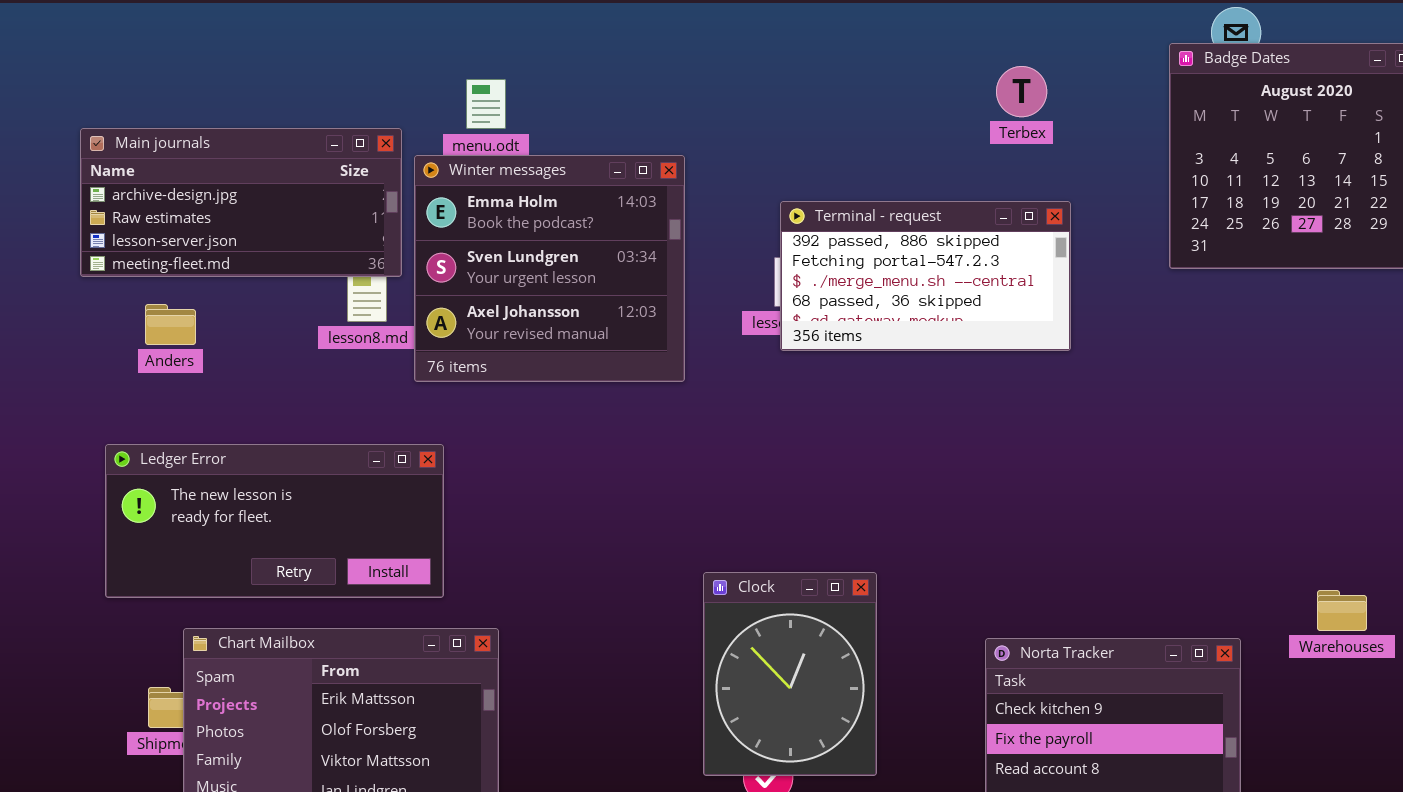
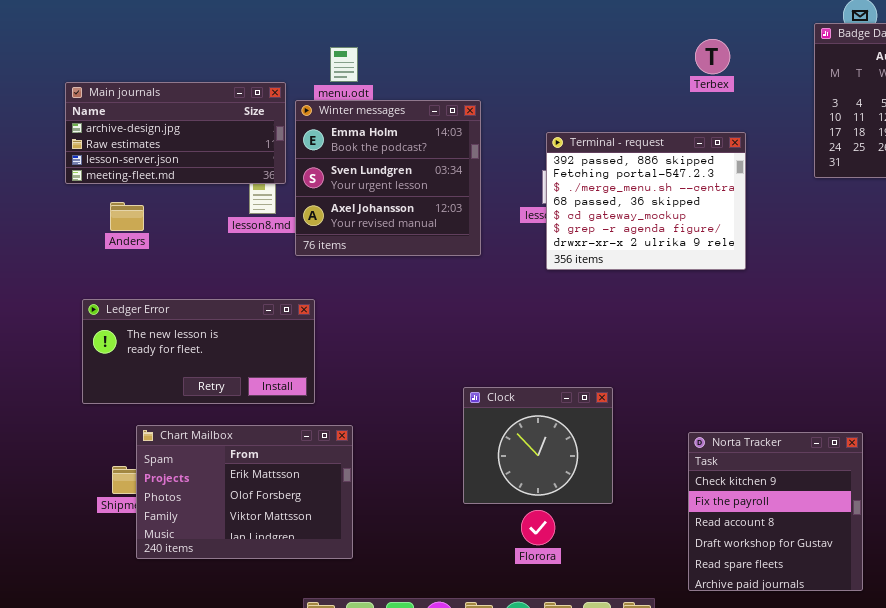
Terminal - request: [780,201,1071,351] -> [546,132,746,270], resized
Clock: [703,572,877,776] -> [463,387,613,504], resized

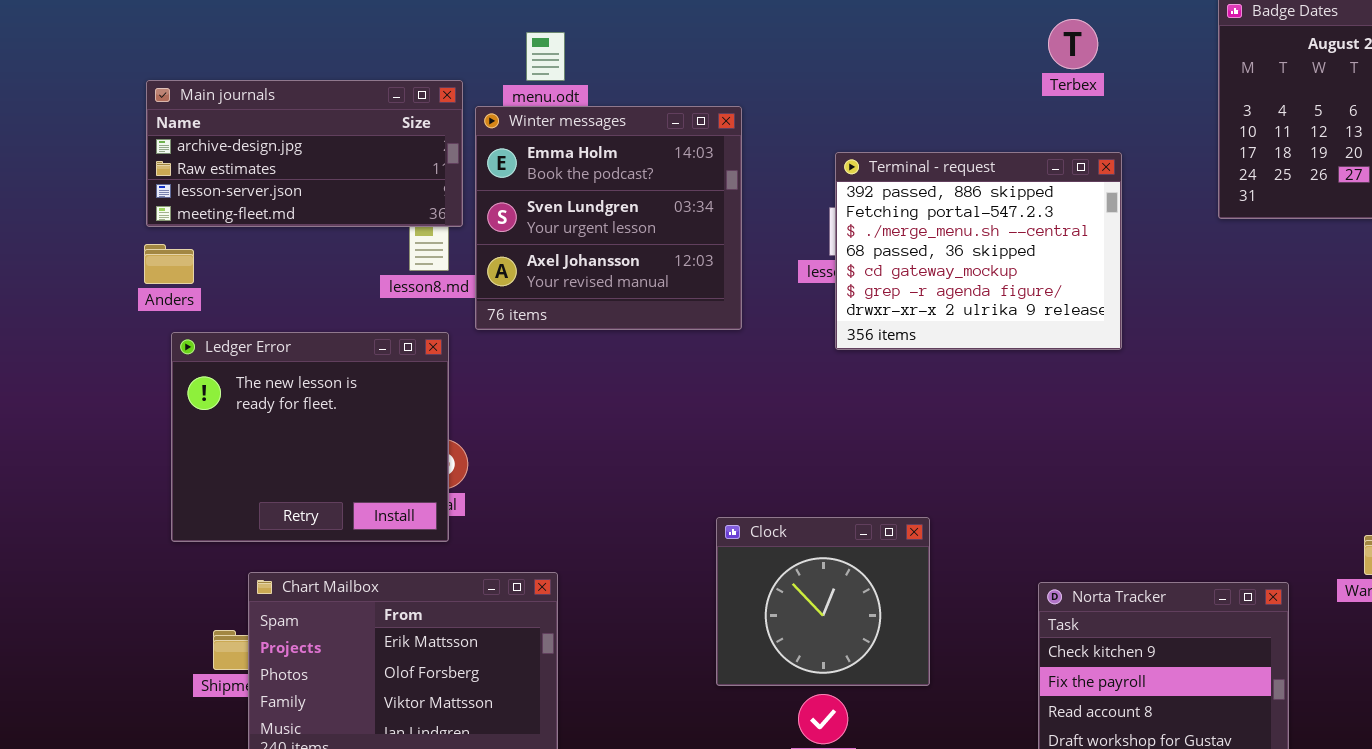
Anders: [110,202,144,231] -> [144,244,194,284], moved
Ledger Error: [82,299,315,404] -> [171,332,449,542], resized

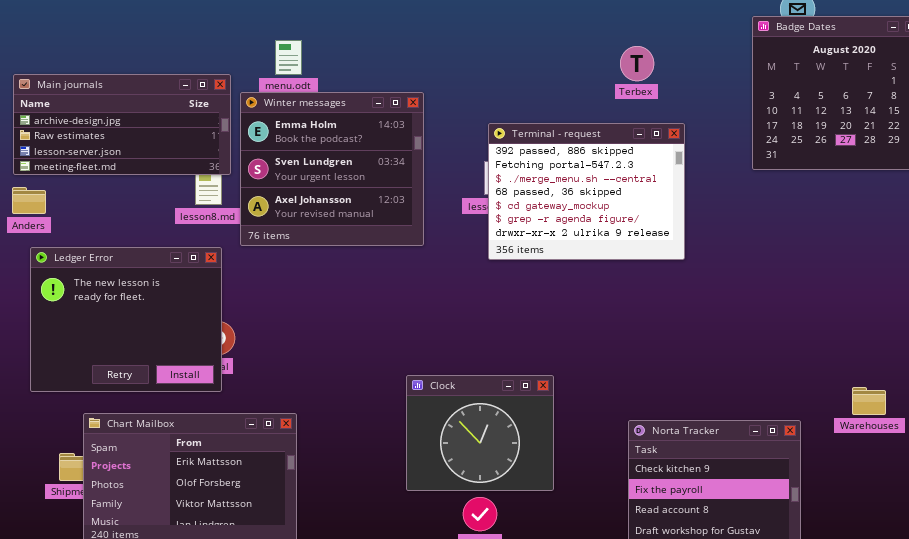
Terbex: [1048,19,1098,69] -> [620,46,654,81], moved

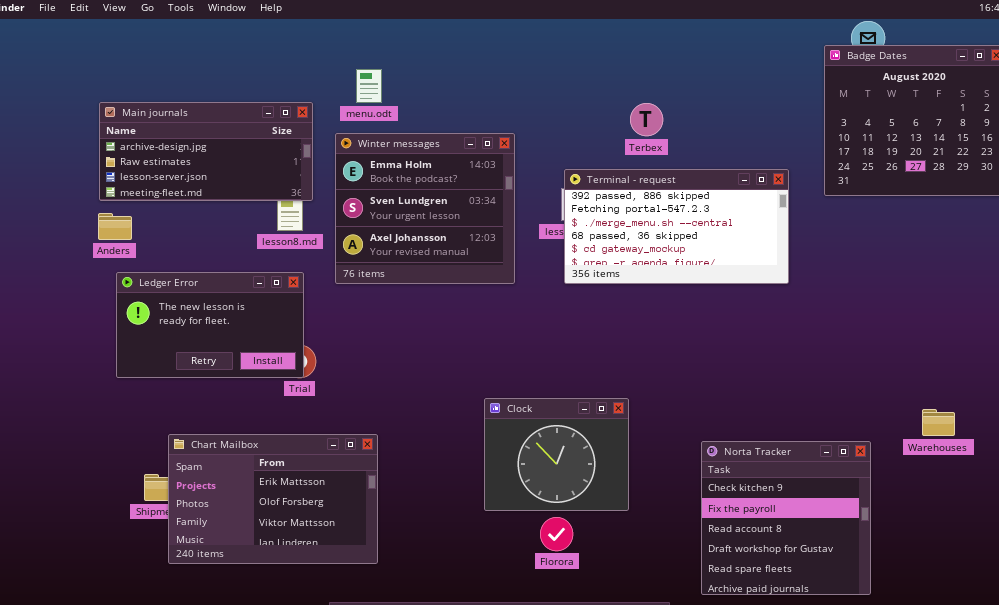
Terbex: [620,46,654,81] -> [630,103,663,136], moved
Winter messages: [240,92,424,246] -> [335,133,515,284], moved
Terminal - request: [488,123,685,260] -> [564,169,789,284], resized
Ledger Error: [30,247,222,392] -> [116,272,304,378], resized

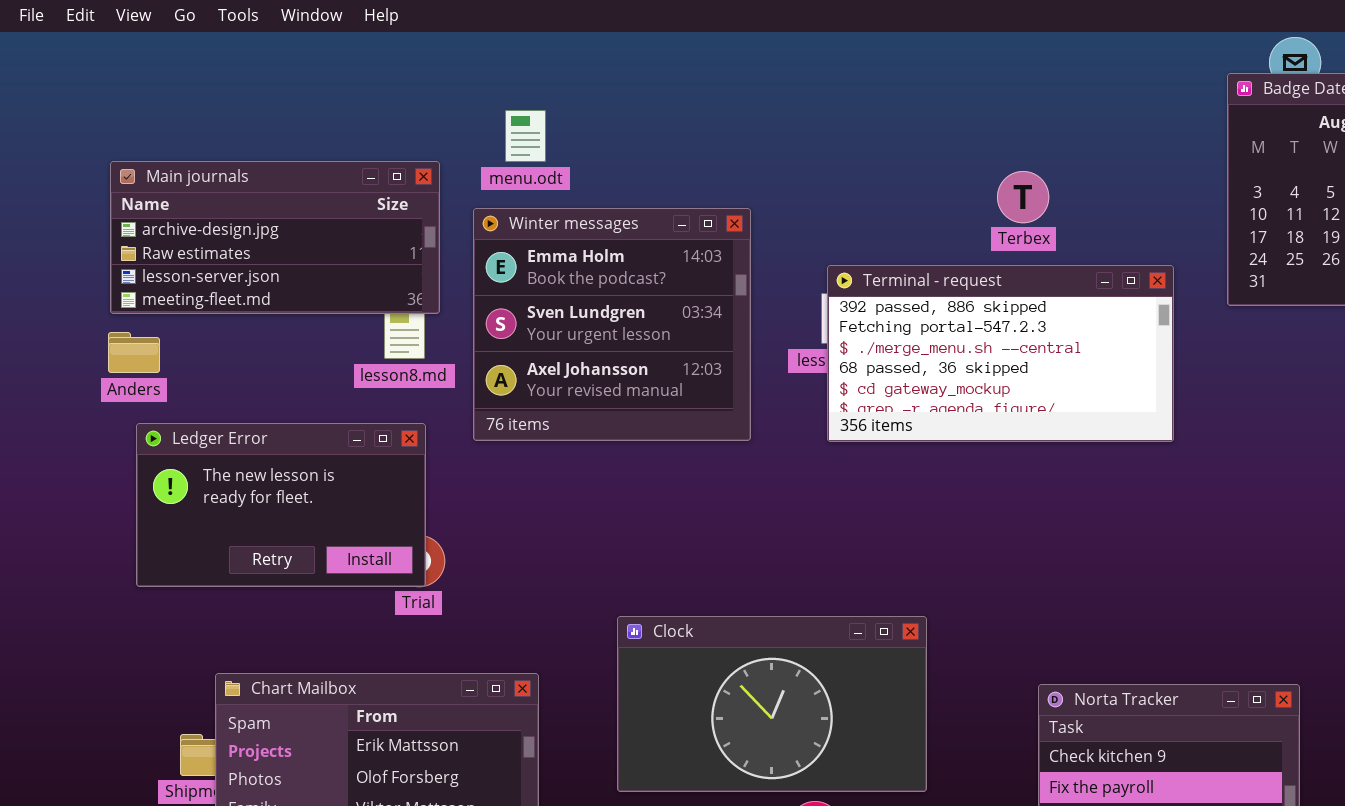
Terbex: [630,103,663,136] -> [997,171,1049,223], moved
Clock: [484,398,629,511] -> [617,616,927,792], resized

